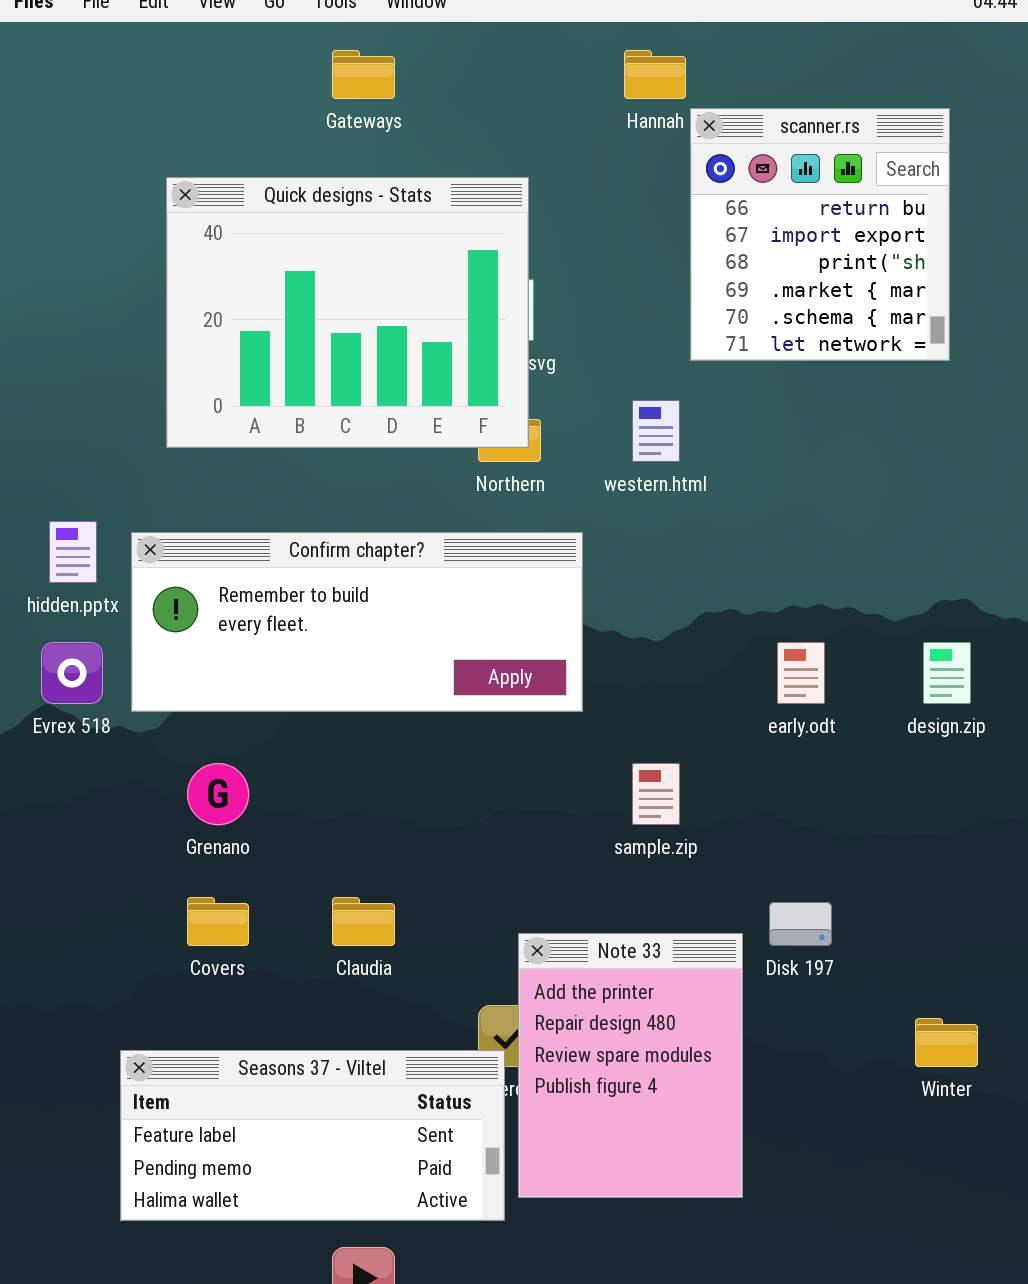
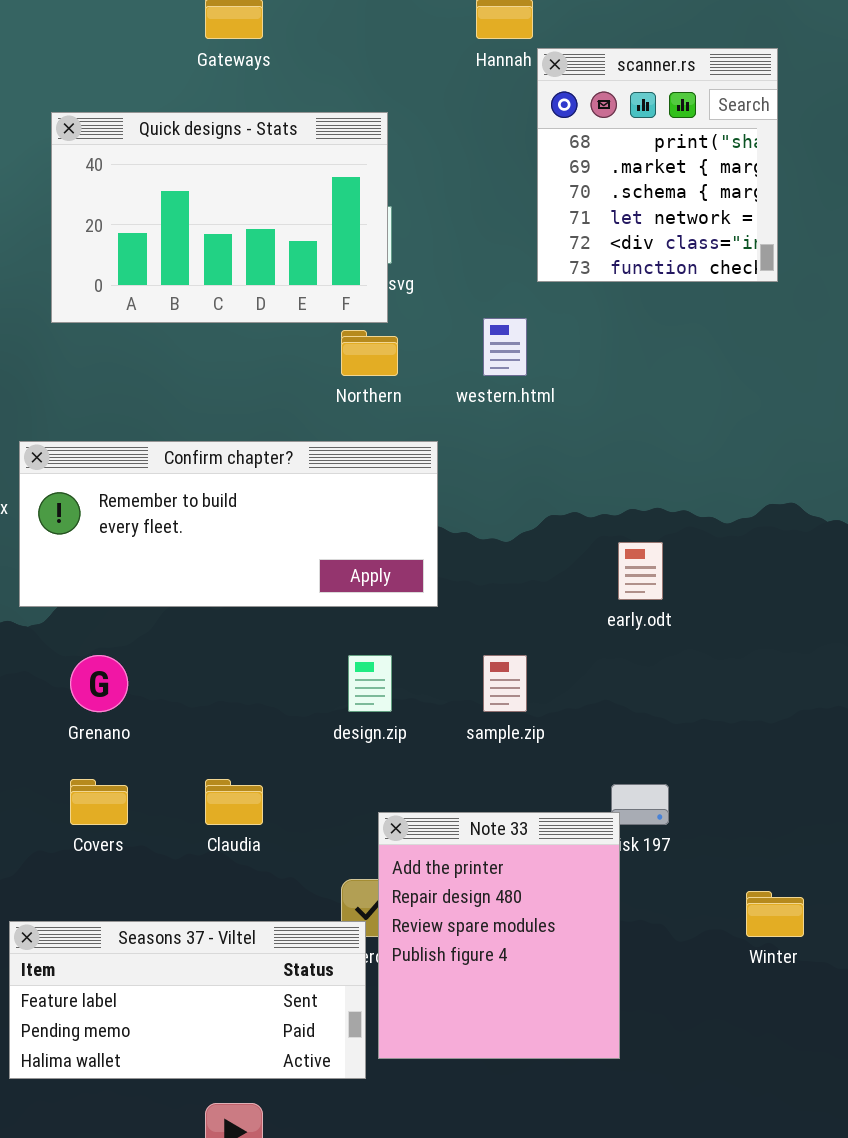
scanner.rs: [690,108,950,361] -> [537,48,778,282], scrolled down 2 rows
Quick designs - Stats: [166,177,529,448] -> [51,112,388,323], resized
design.zip: [923,642,971,704] -> [348,655,392,712], moved
Note 33: [518,933,743,1198] -> [378,812,620,1059], resized

